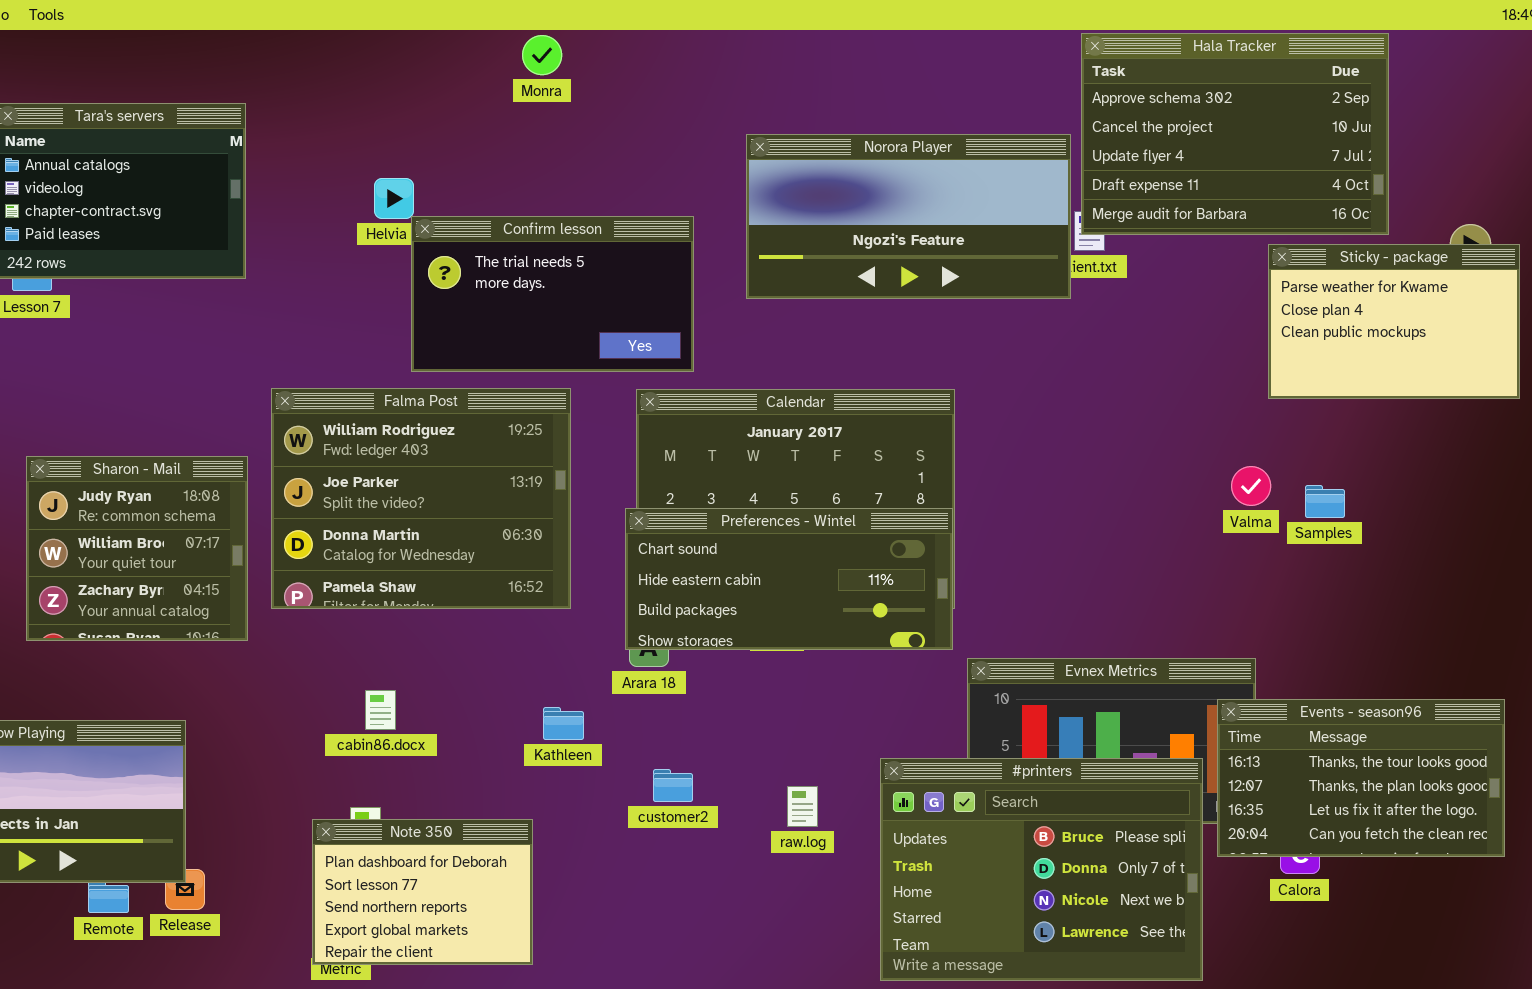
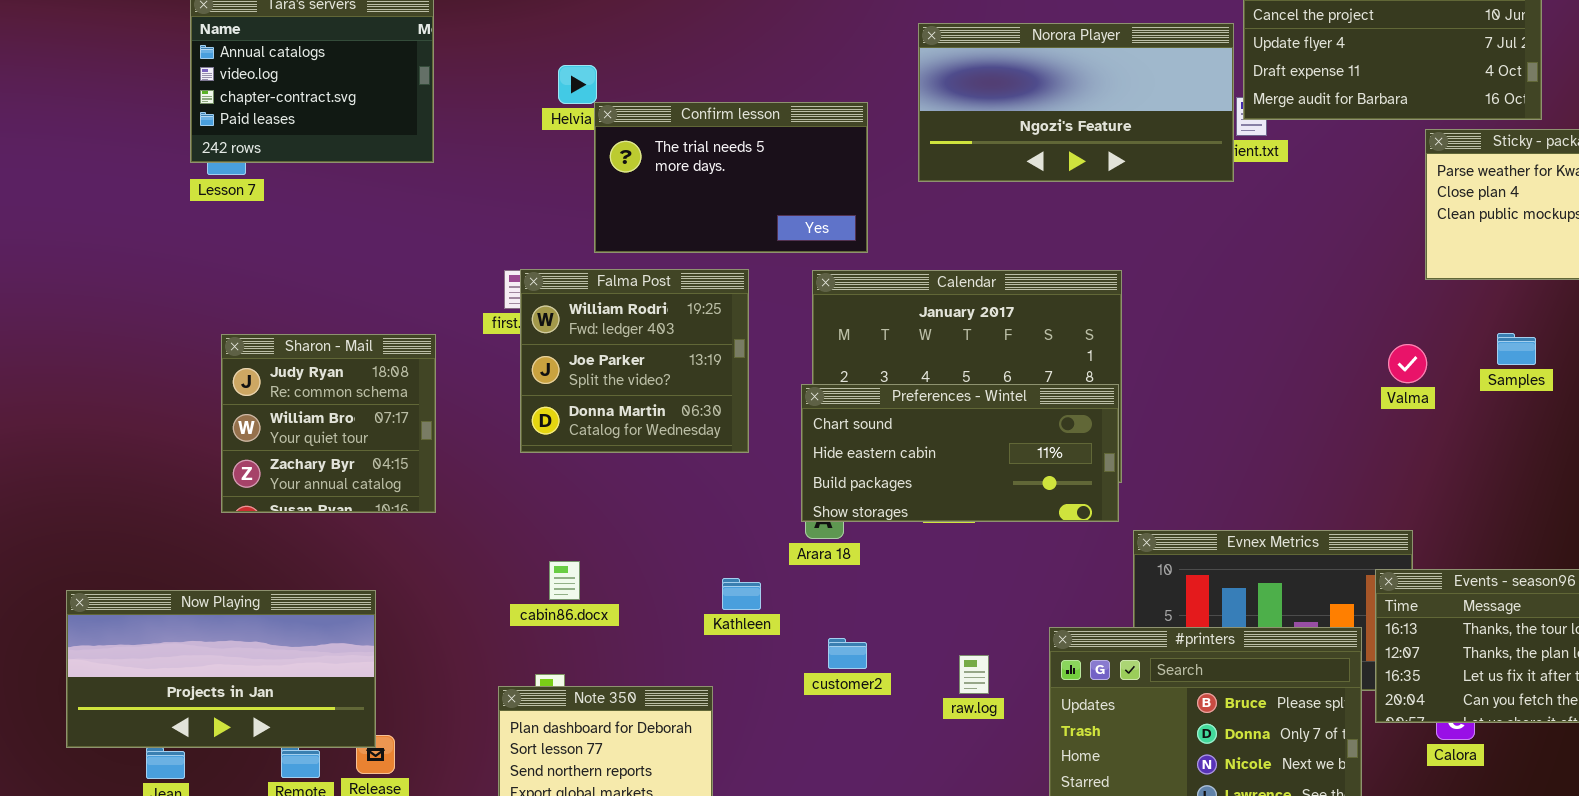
Falma Post: [271,388,571,609] -> [520,269,749,453], resized
Samples: [1305,485,1345,518] -> [1497,333,1536,365], moved

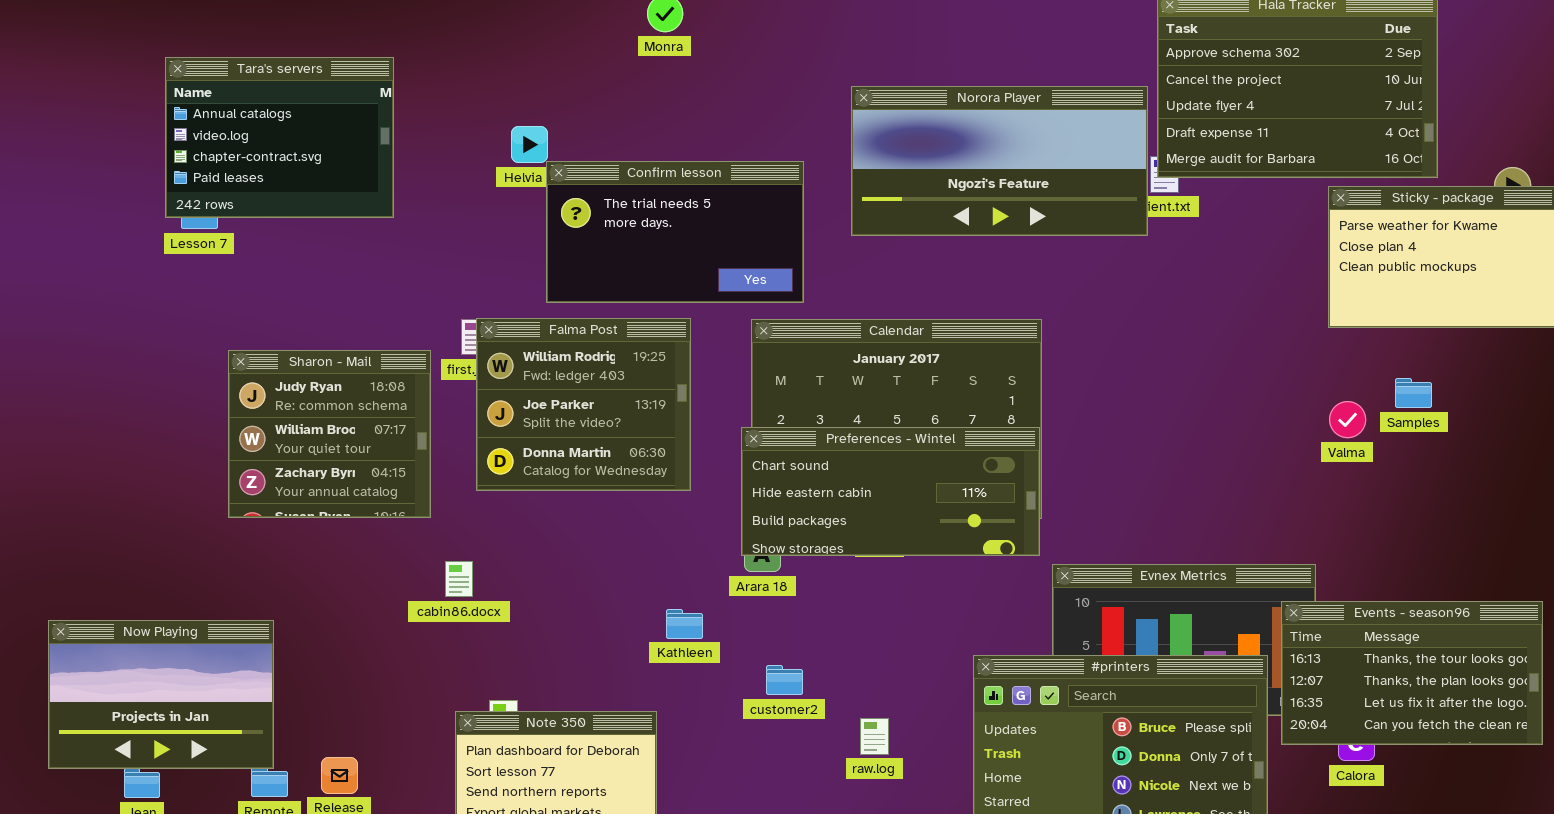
Sharon - Mail: [221,334,436,513] -> [228,350,431,518], moved
Valma: [1388,344,1427,383] -> [1329,401,1366,438], moved
cabin86.docx: [549,561,580,600] -> [445,561,473,597], moved
Now Playing: [66,590,376,748] -> [48,620,274,769], resized
raw.log: [959,655,989,694] -> [860,718,889,755], moved

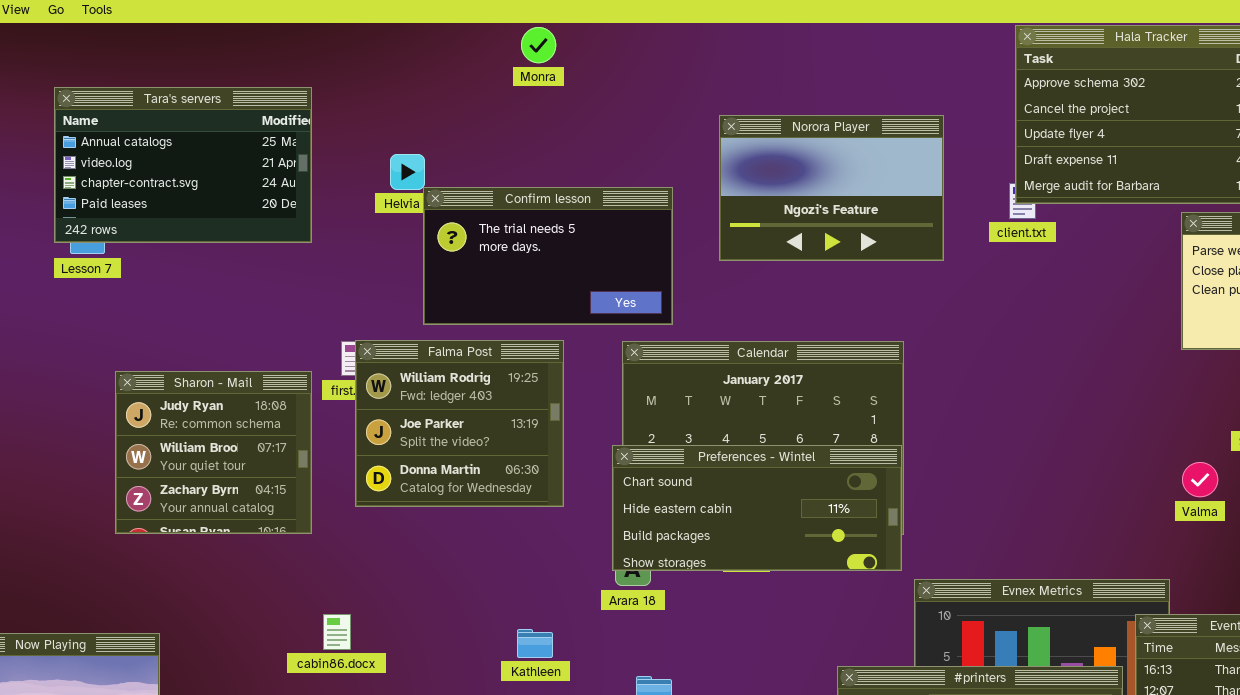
Tara's servers: [165,57,394,218] -> [54,87,312,243], resized
Norora Player: [851,86,1148,236] -> [719,115,944,261], resized
Valma: [1329,401,1366,438] -> [1182,462,1218,497], moved
cabin86.docx: [445,561,473,597] -> [323,614,351,650], moved
Kathleen: [666,609,703,639] -> [517,629,553,658], moved

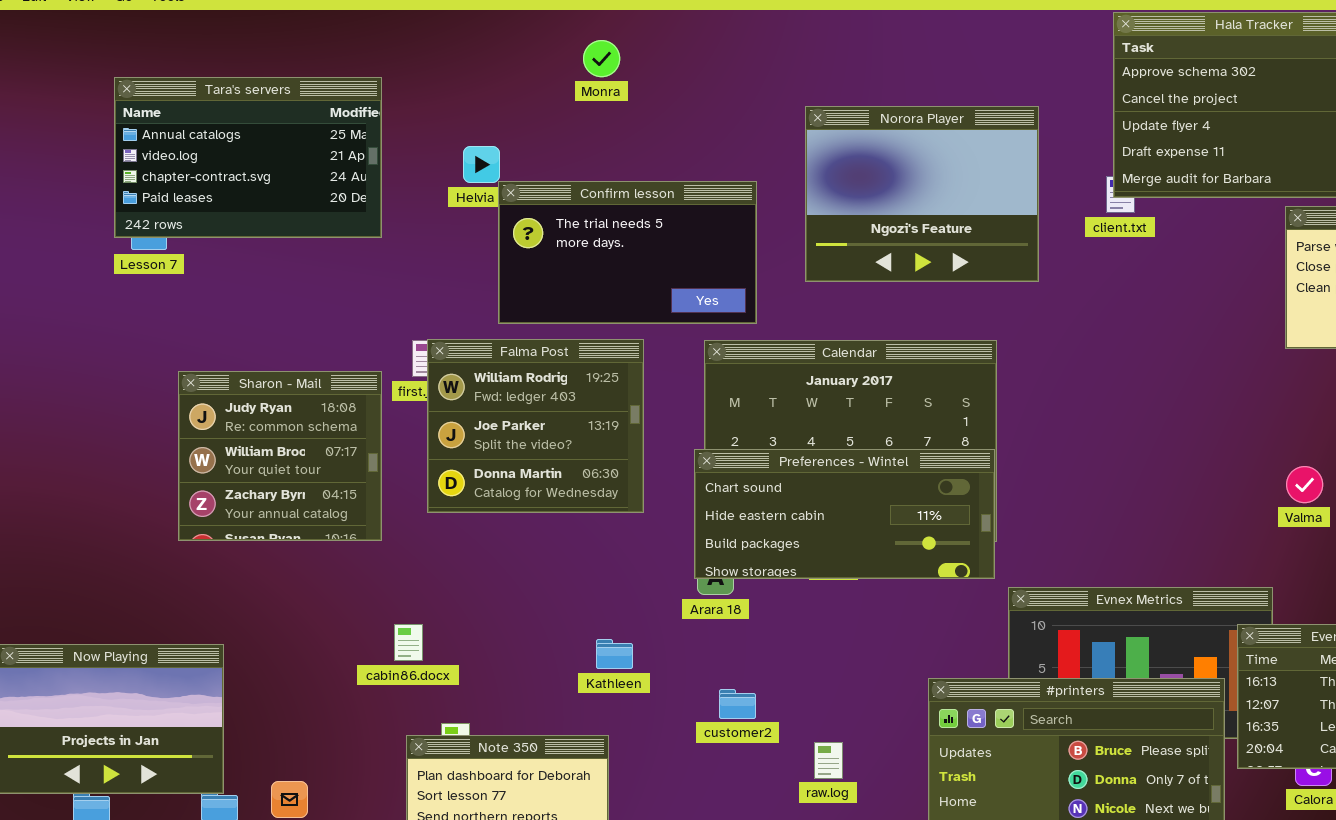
Monra: [521,27,556,63] -> [583,40,620,77], moved
Norora Player: [719,115,944,261] -> [805,106,1039,282], resized

